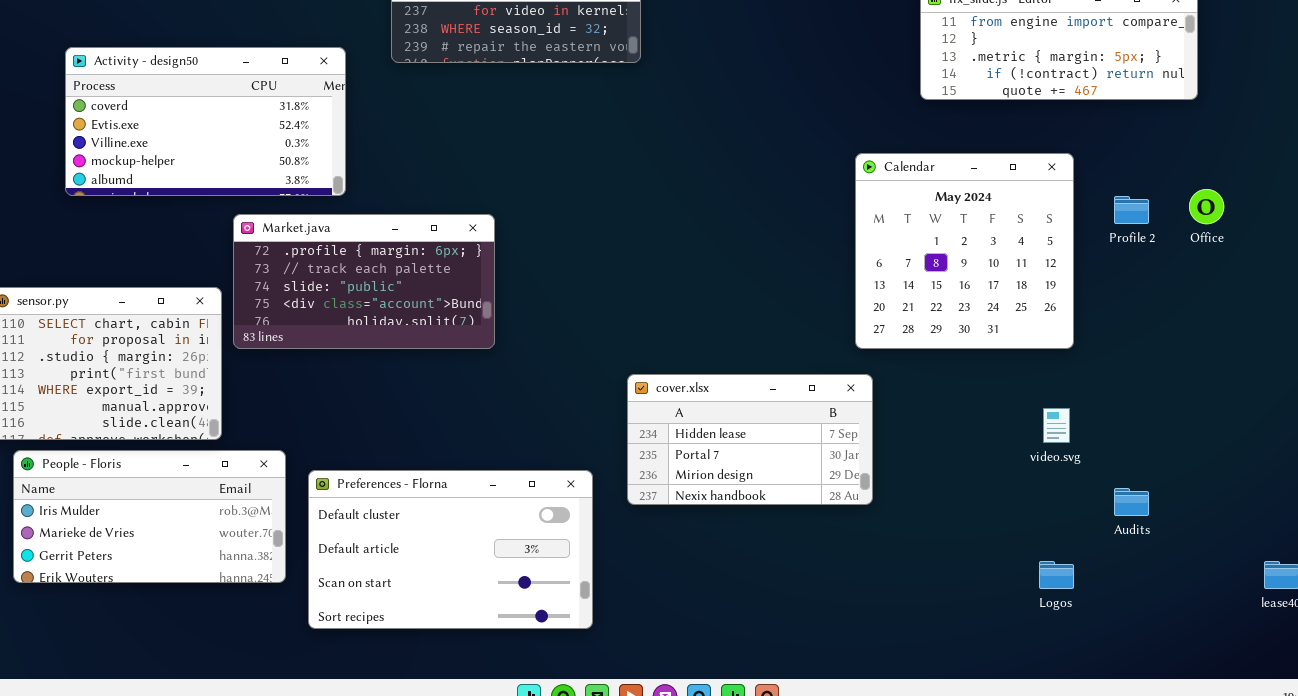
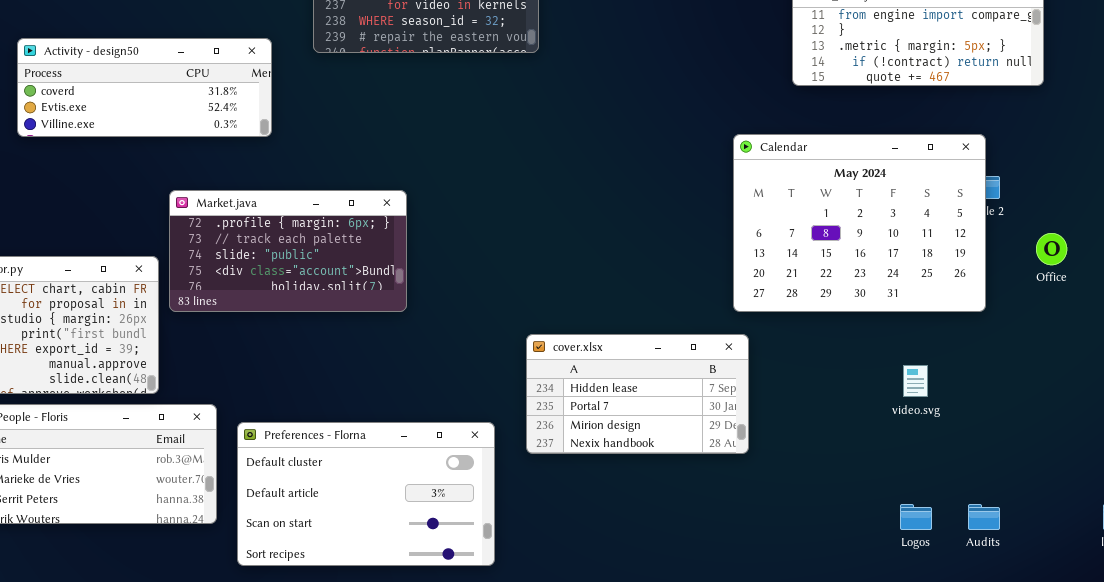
Activity - design50: [65,47,346,196] -> [17,38,272,137], resized
Calendar: [855,153,1074,349] -> [733,134,986,312], resized
Office: [1189,189,1224,224] -> [1036,233,1067,265], moved
Audits: [1114,488,1149,516] -> [968,504,1000,530], moved

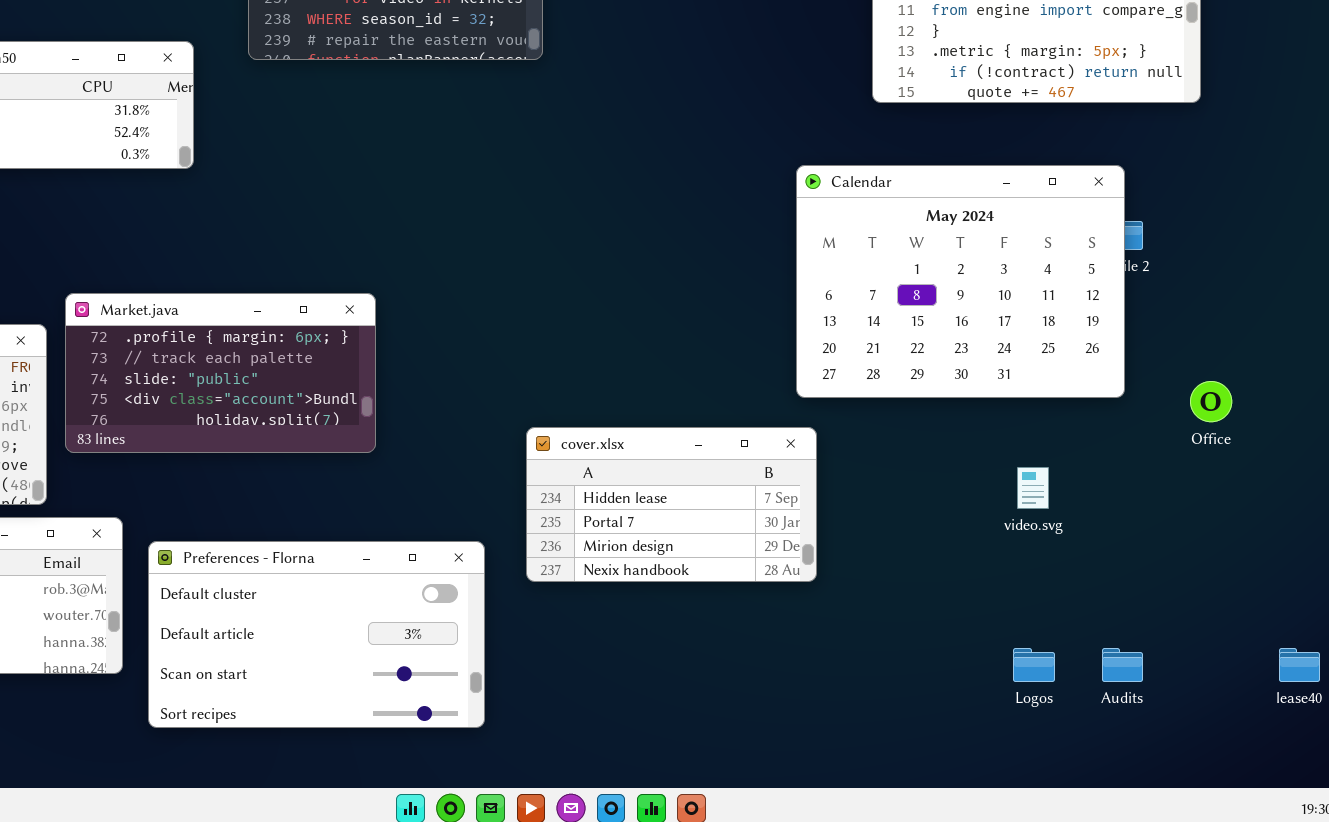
Market.java: [169,190,407,312] -> [65,293,376,453], moved
Office: [1036,233,1067,265] -> [1190,381,1232,422], moved

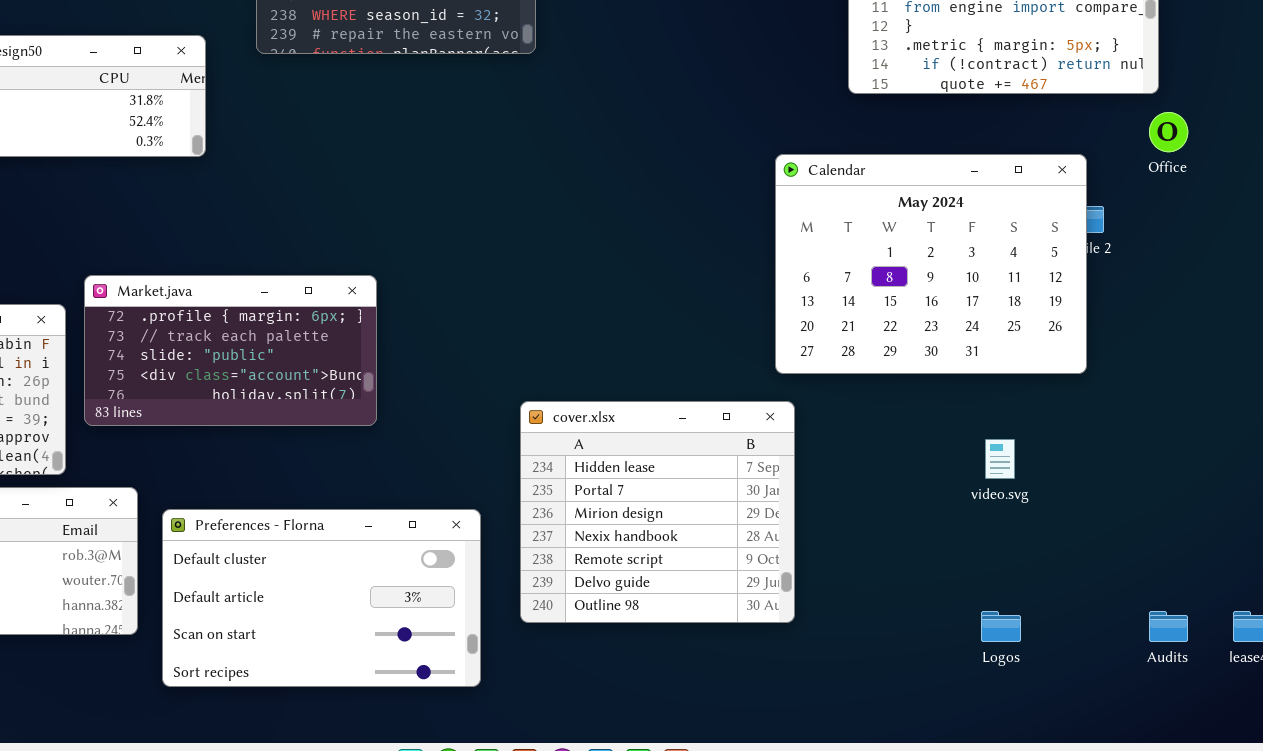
Office: [1190,381,1232,422] -> [1149,112,1188,152], moved
cover.xlsx: [526,427,817,582] -> [520,401,795,623], resized
Audits: [1102,648,1143,682] -> [1149,611,1188,642], moved

